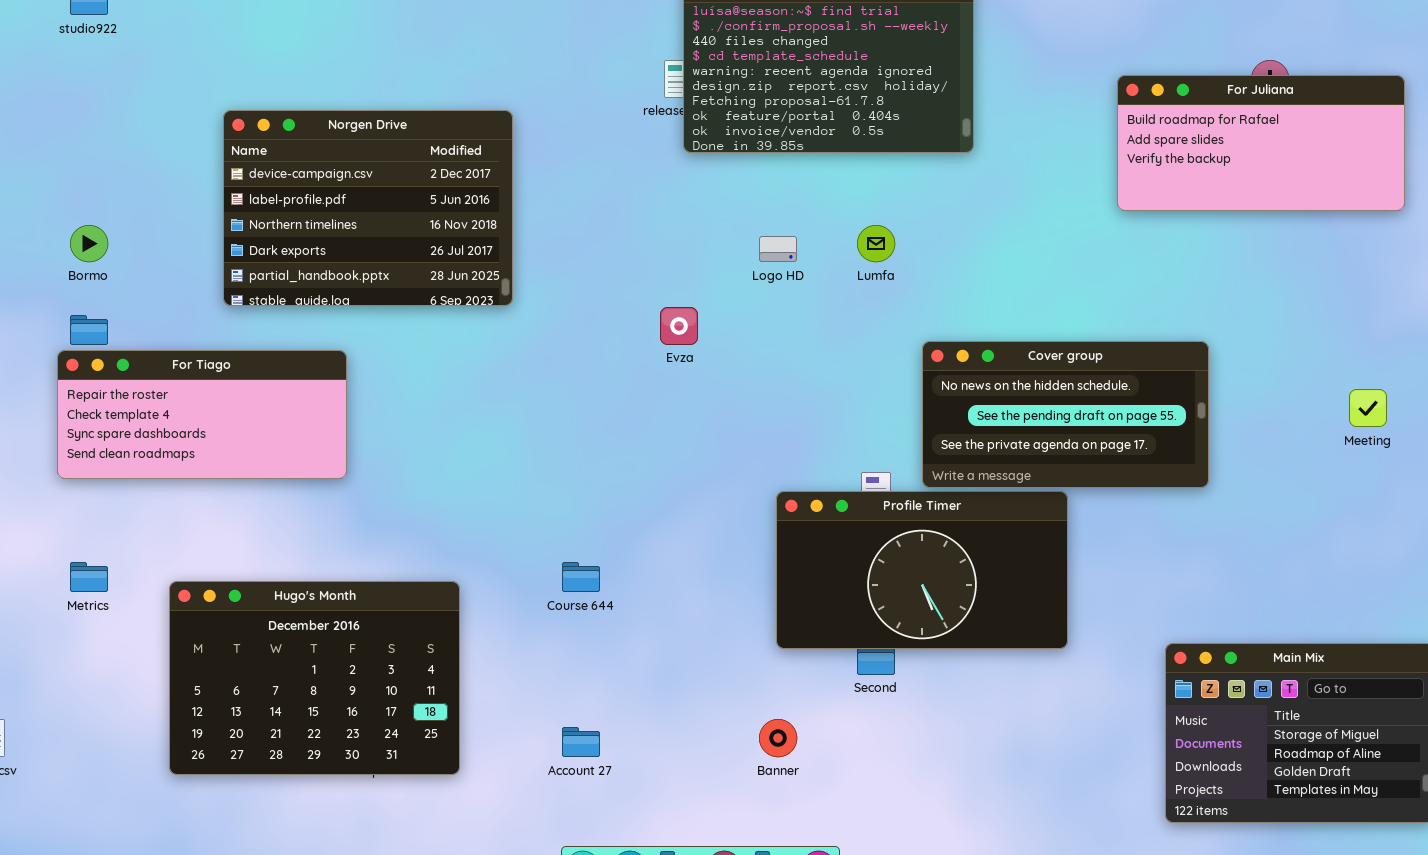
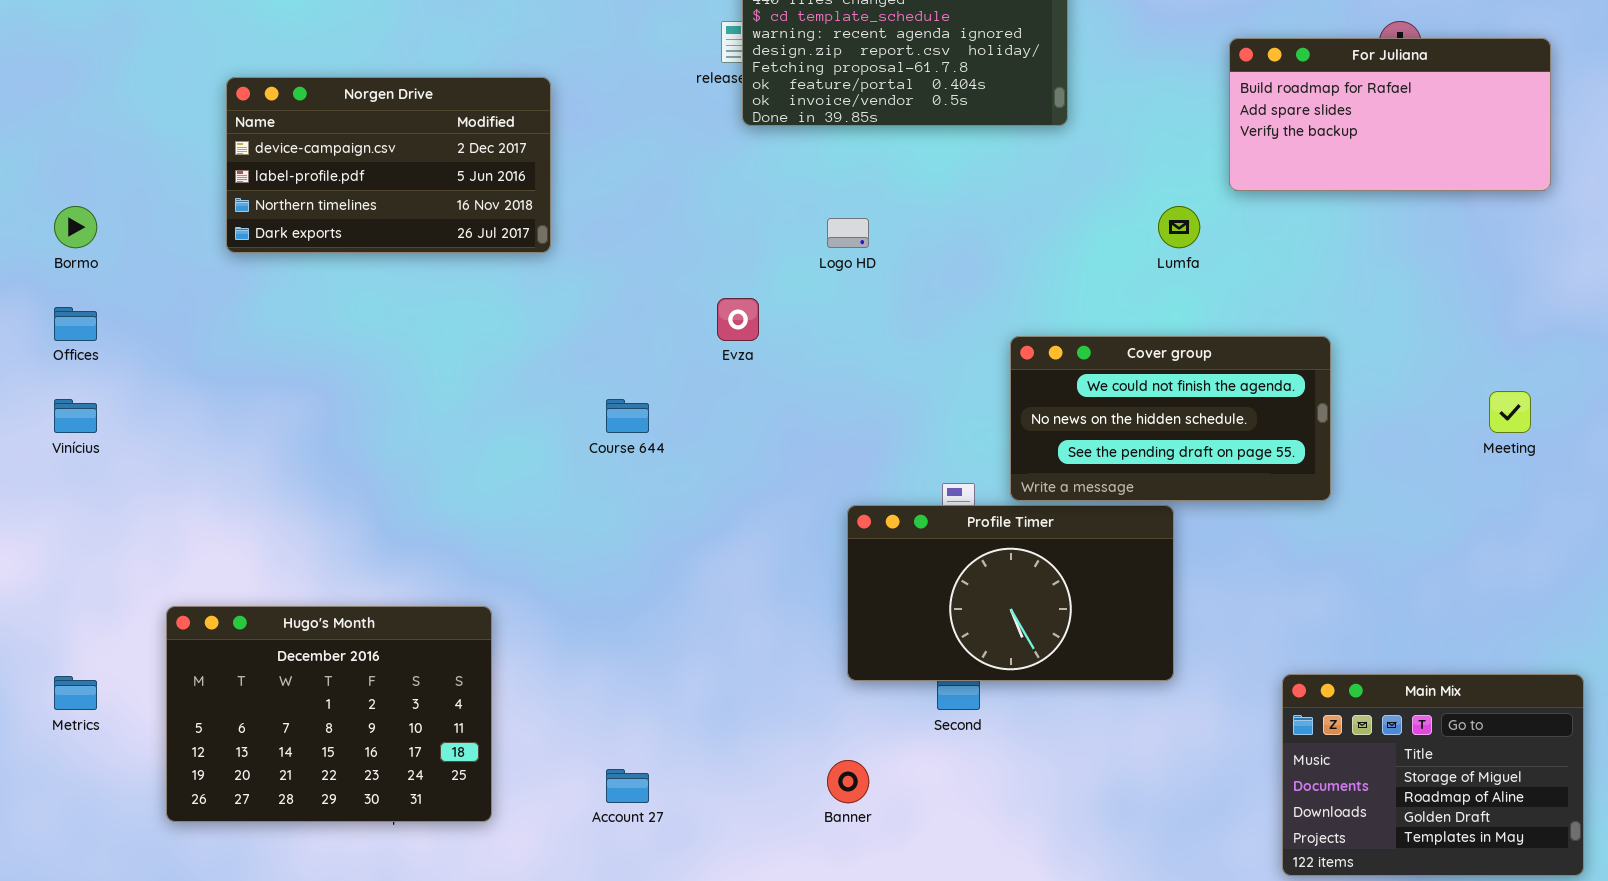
Norgen Drive: [223,110,513,306] -> [226,77,551,253], resized
Lumfa: [857,225,895,262] -> [1158,206,1200,248], moved
Cover group: [922,341,1209,488] -> [1010,336,1331,501], scrolled up 1 row
For Tiago: [57,350,347,479] -> none, closed
Metrics: [70,562,108,592] -> [54,676,97,710], moved
Course 644: [562,562,600,592] -> [606,399,649,433], moved

